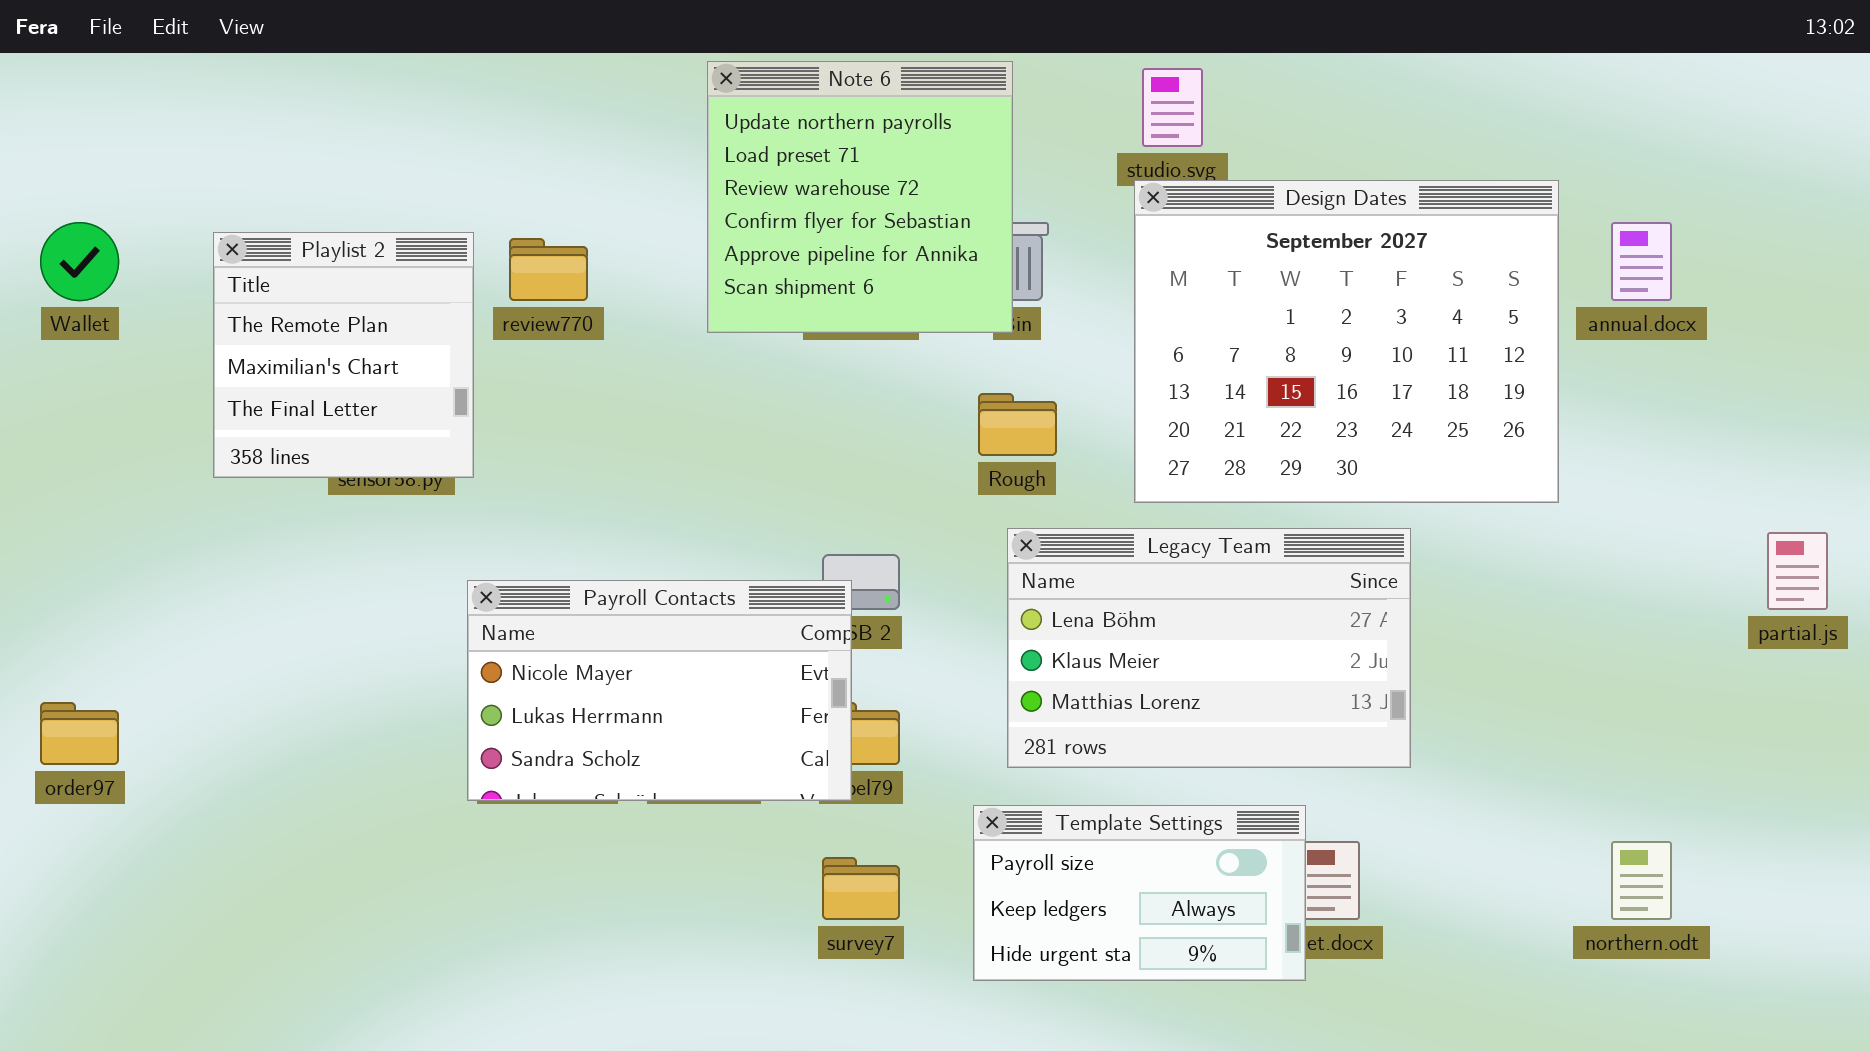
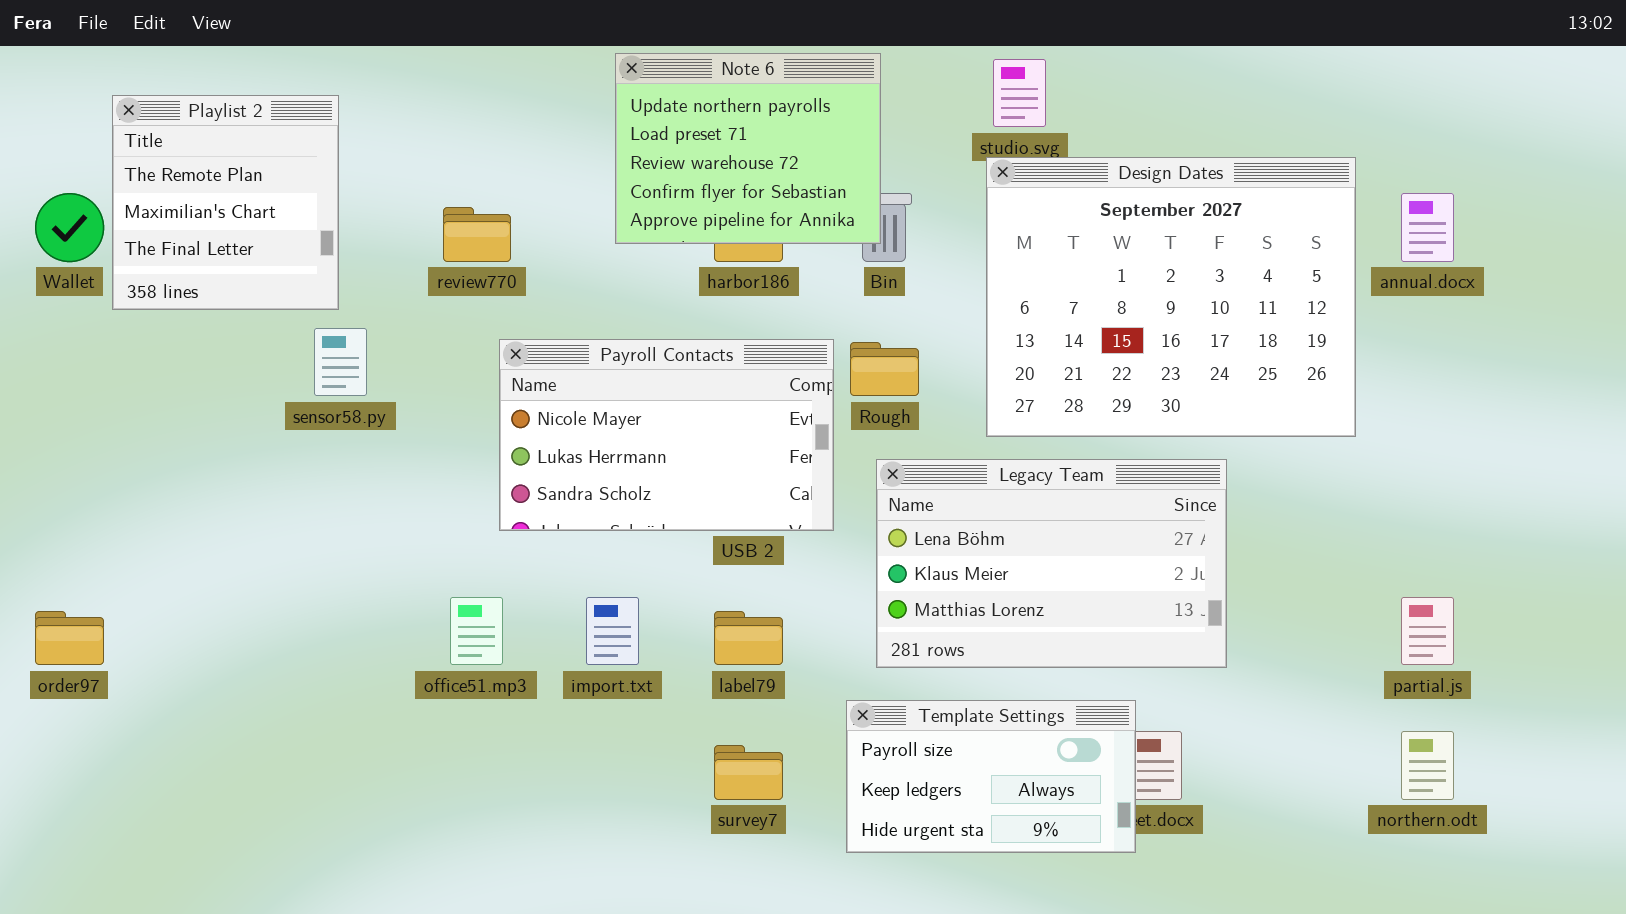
Note 6: [707,61,1013,333] -> [615,53,881,244], resized
Playlist 2: [213,232,474,478] -> [112,95,339,310], moved
partial.js: [1767,532,1828,610] -> [1401,597,1454,665], moved
Payroll Contacts: [467,580,852,801] -> [499,339,834,531], moved

